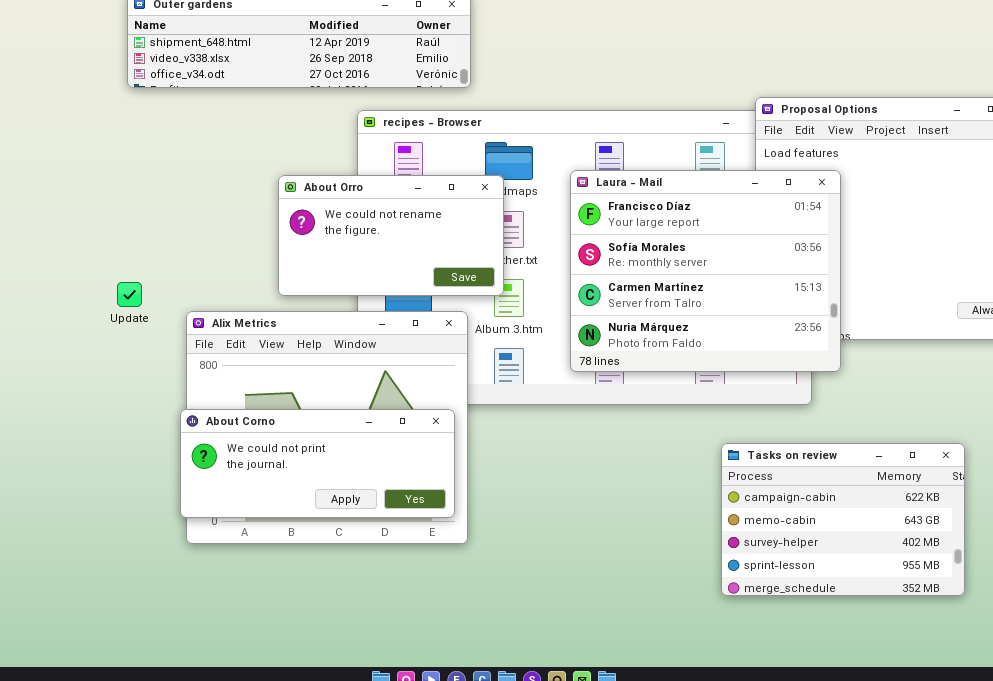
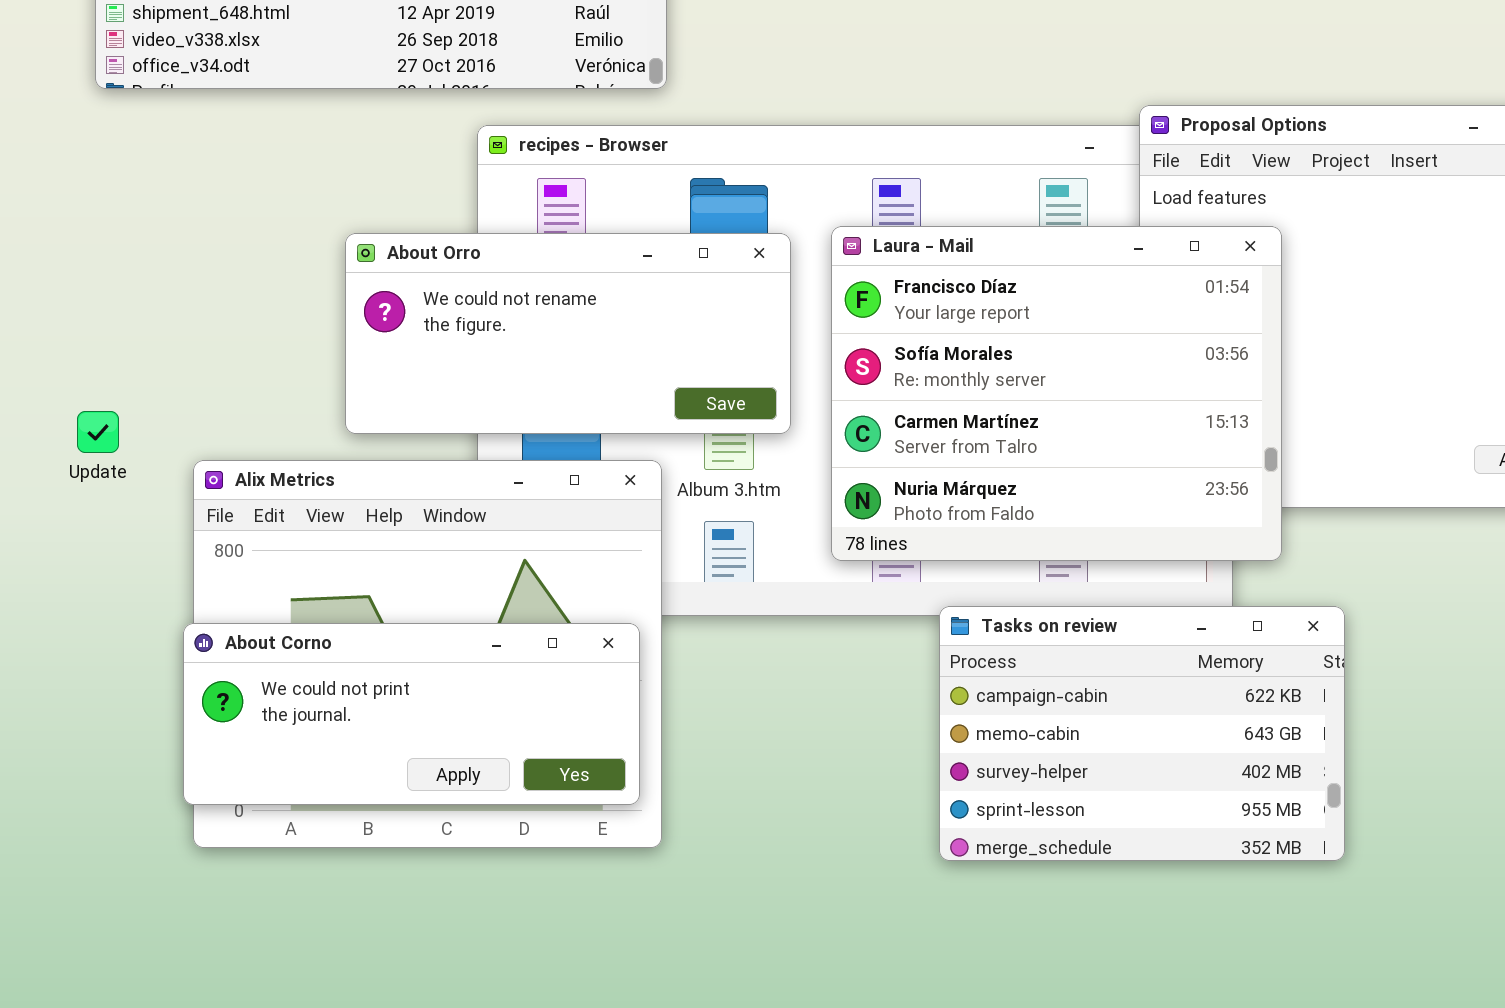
About Orro: [278,175,504,296] -> [345,233,791,434], resized
Tasks on review: [721,443,965,596] -> [939,606,1345,861], moved

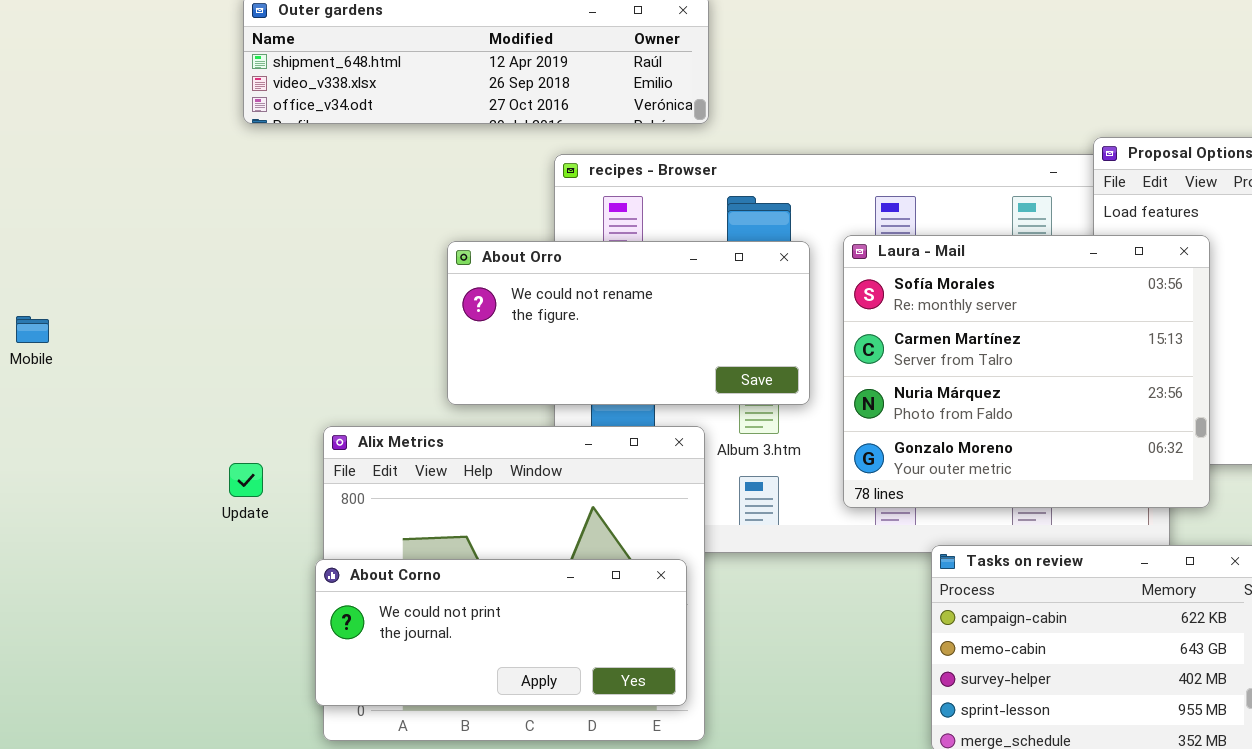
Laura - Mail: [831,226,1282,561] -> [843,235,1210,508], scrolled down 1 row
Update: [77,411,119,453] -> [229,463,263,497], moved

